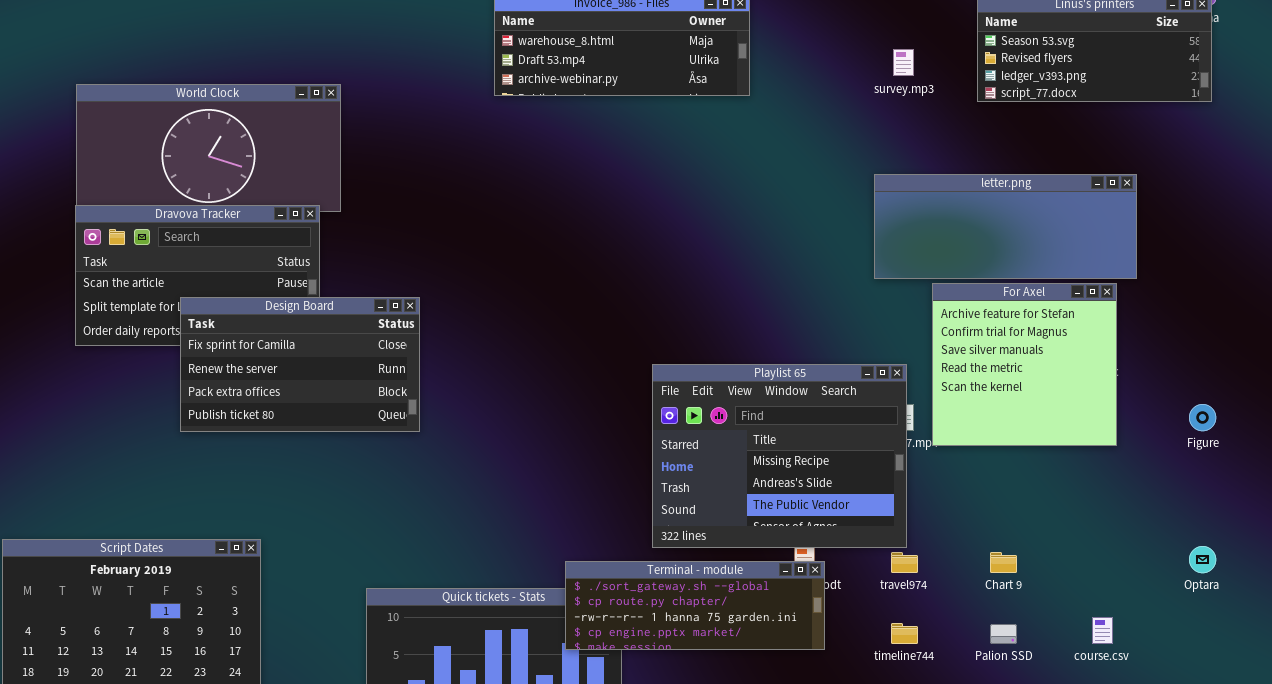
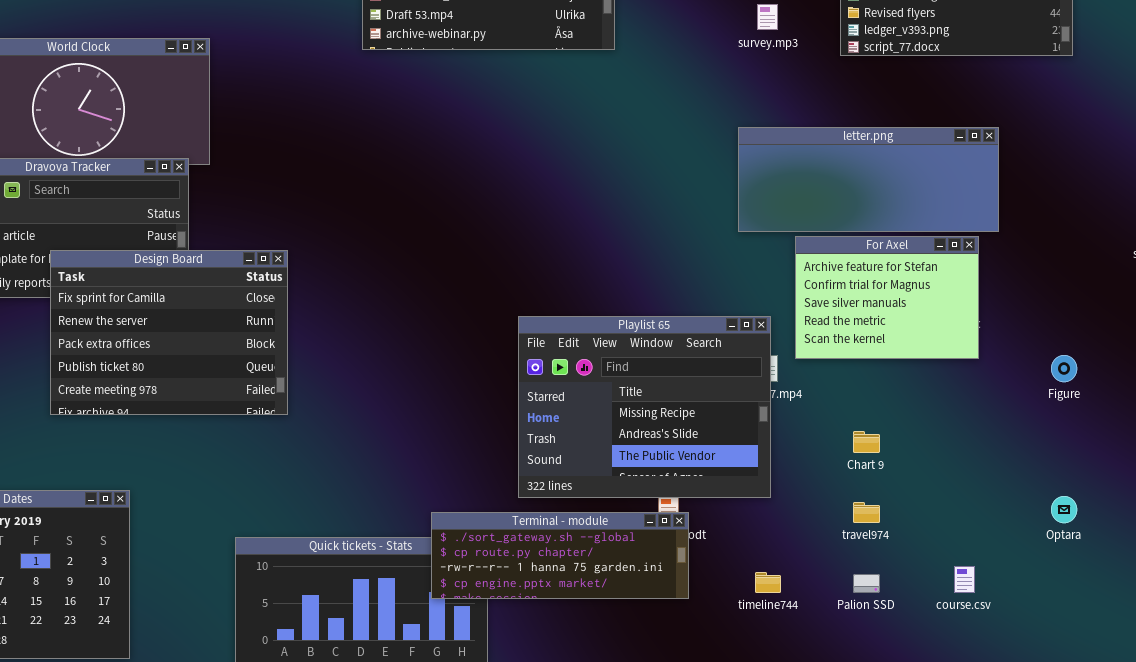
For Axel: [932,283,1117,446] -> [795,236,979,359], resized
Design Board: [180,297,420,432] -> [50,250,288,415], resized
travel974: [891,552,918,573] -> [853,502,880,523], moved
Chart 9: [990,552,1017,573] -> [853,431,880,453], moved

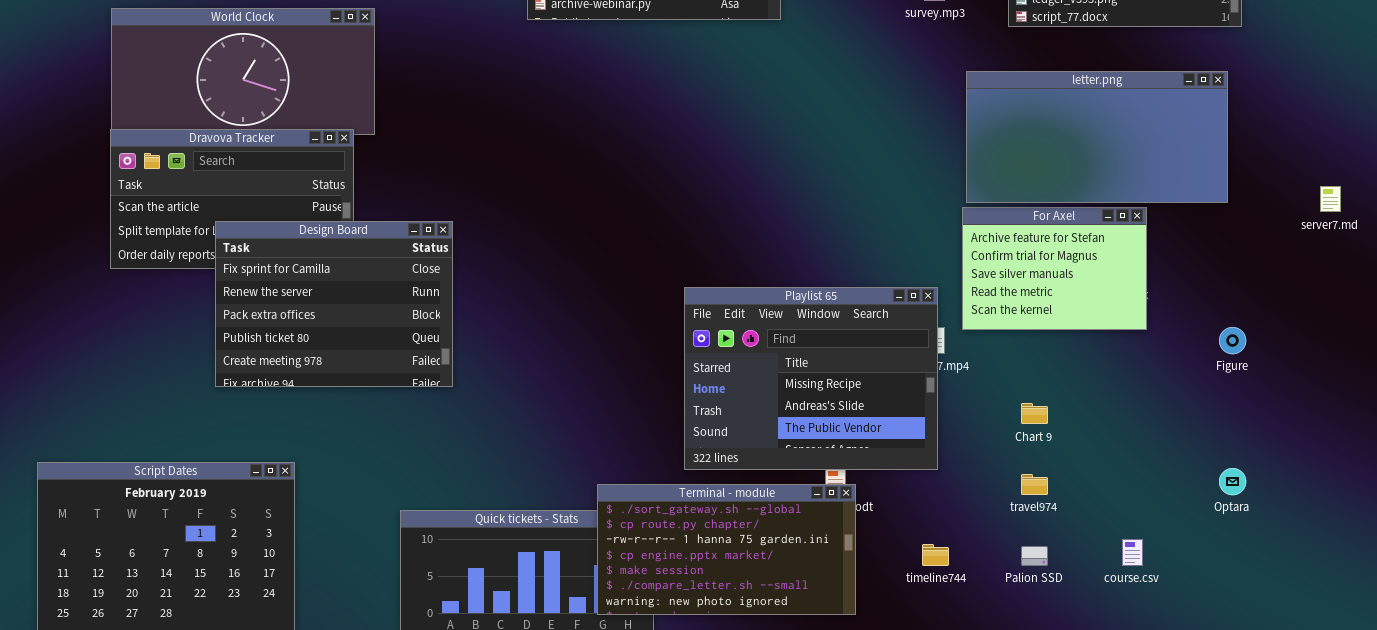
letter.png: [738,127,999,232] -> [966,71,1228,203], moved, resized
Terminal - module: [431,512,689,599] -> [597,484,856,615], resized

